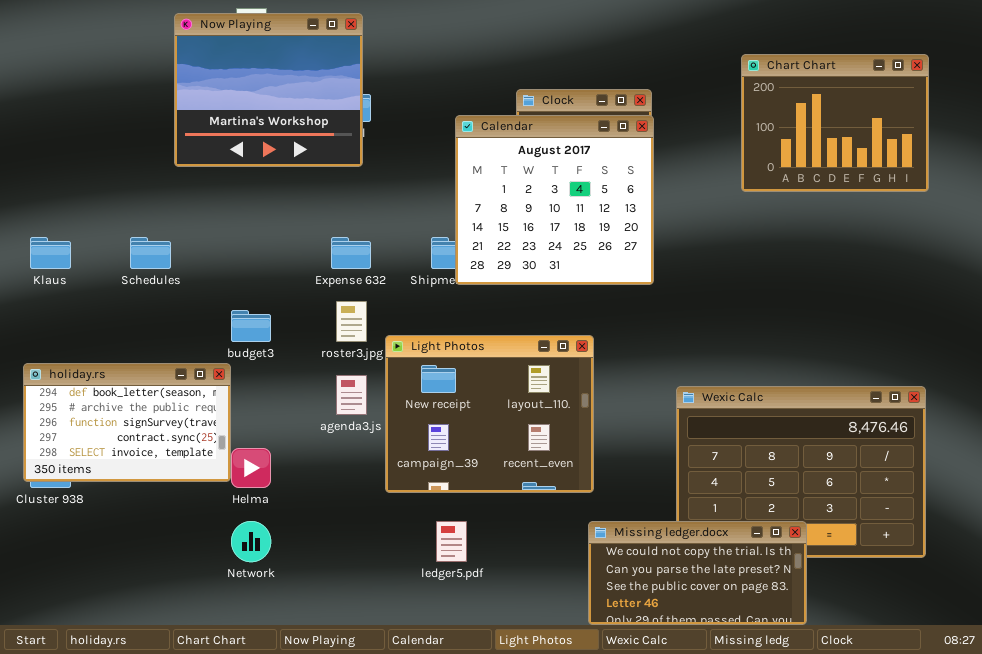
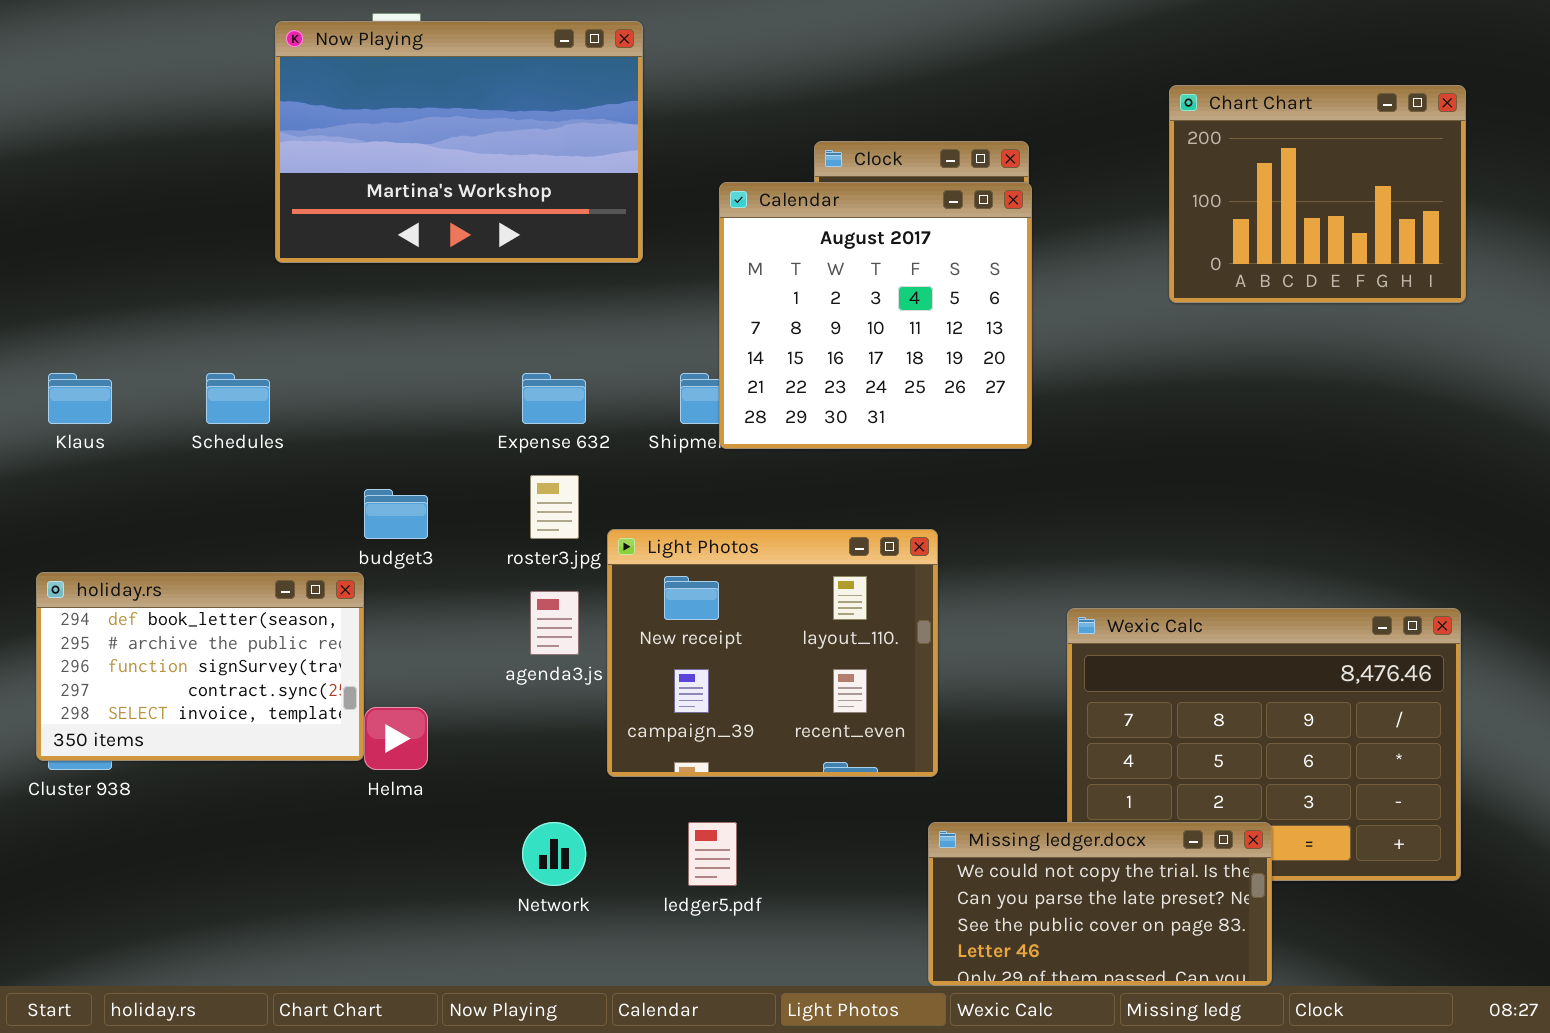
Now Playing: [174,13,363,167] -> [275,21,643,263], resized
Network: [231,521,271,562] -> [522,822,586,886], moved

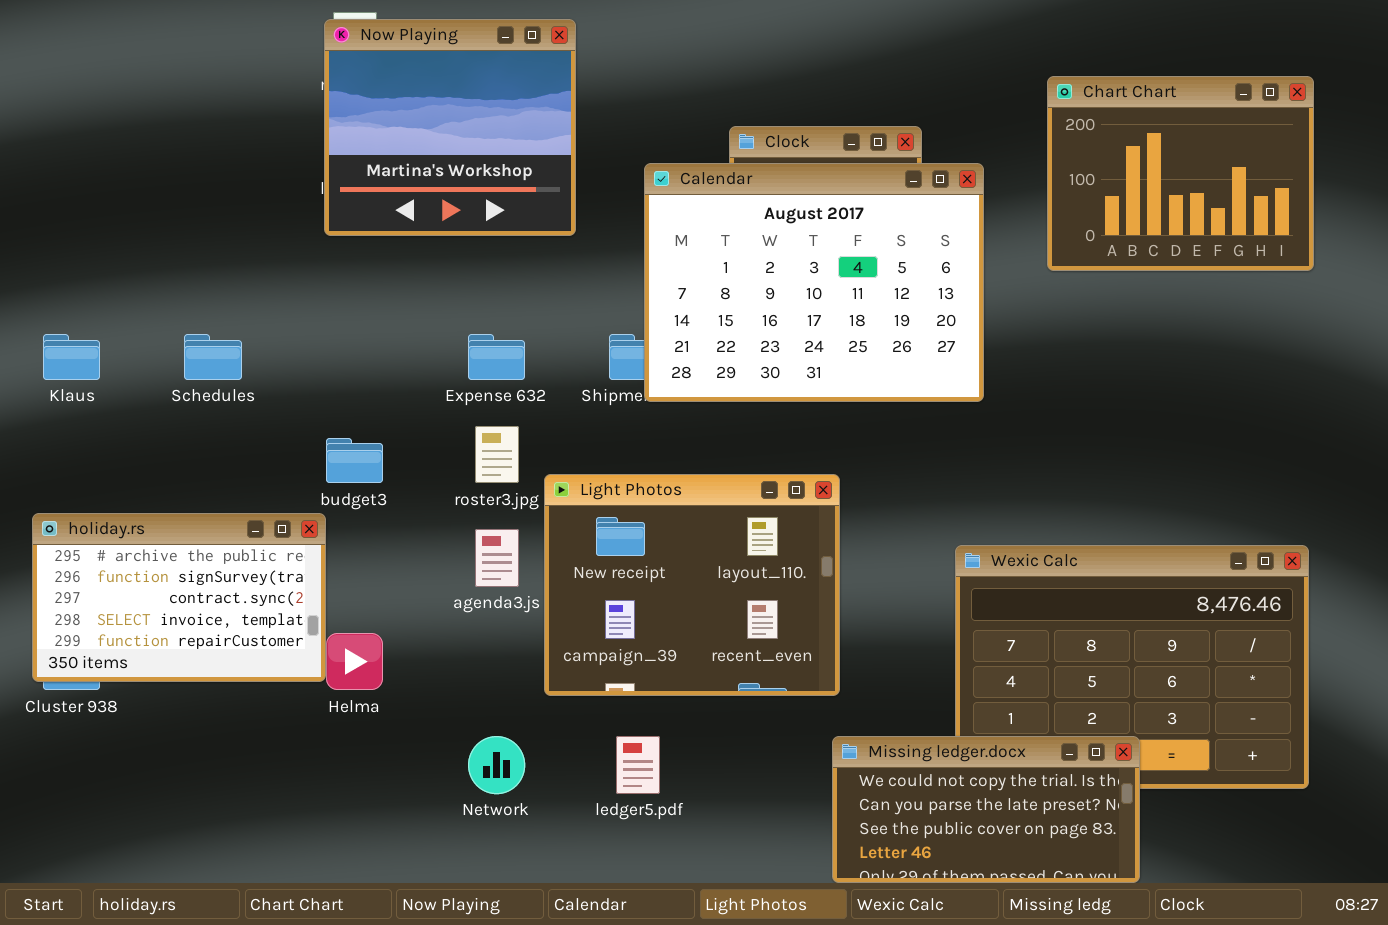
Now Playing: [275,21,643,263] -> [324,19,576,236], resized
Calendar: [719,182,1032,449] -> [644,163,984,402], resized
holiday.rs: [36,572,364,761] -> [32,513,326,682], scrolled down 1 row

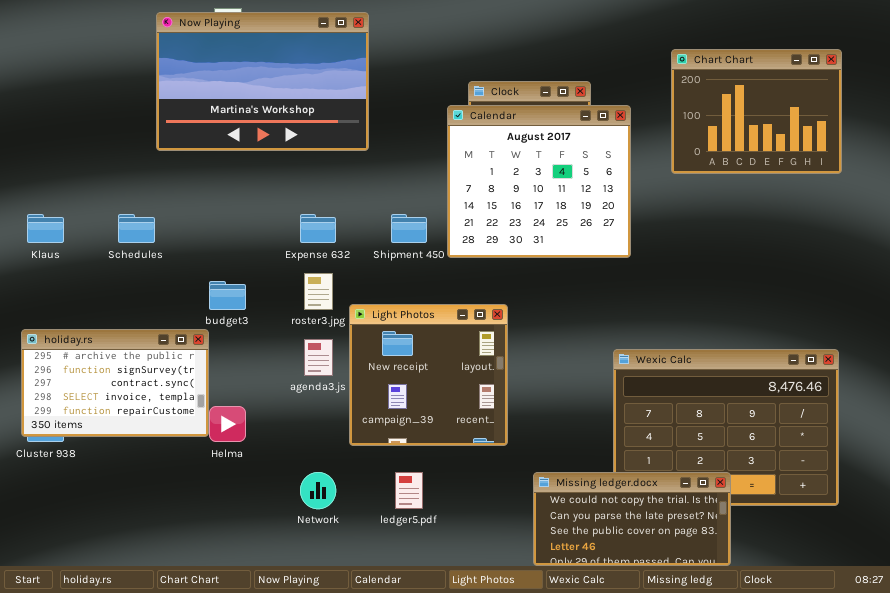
Now Playing: [324,19,576,236] -> [156,12,369,151], resized
Calendar: [644,163,984,402] -> [447,105,631,258], resized
Light Photos: [544,474,840,696] -> [349,304,508,446], resized

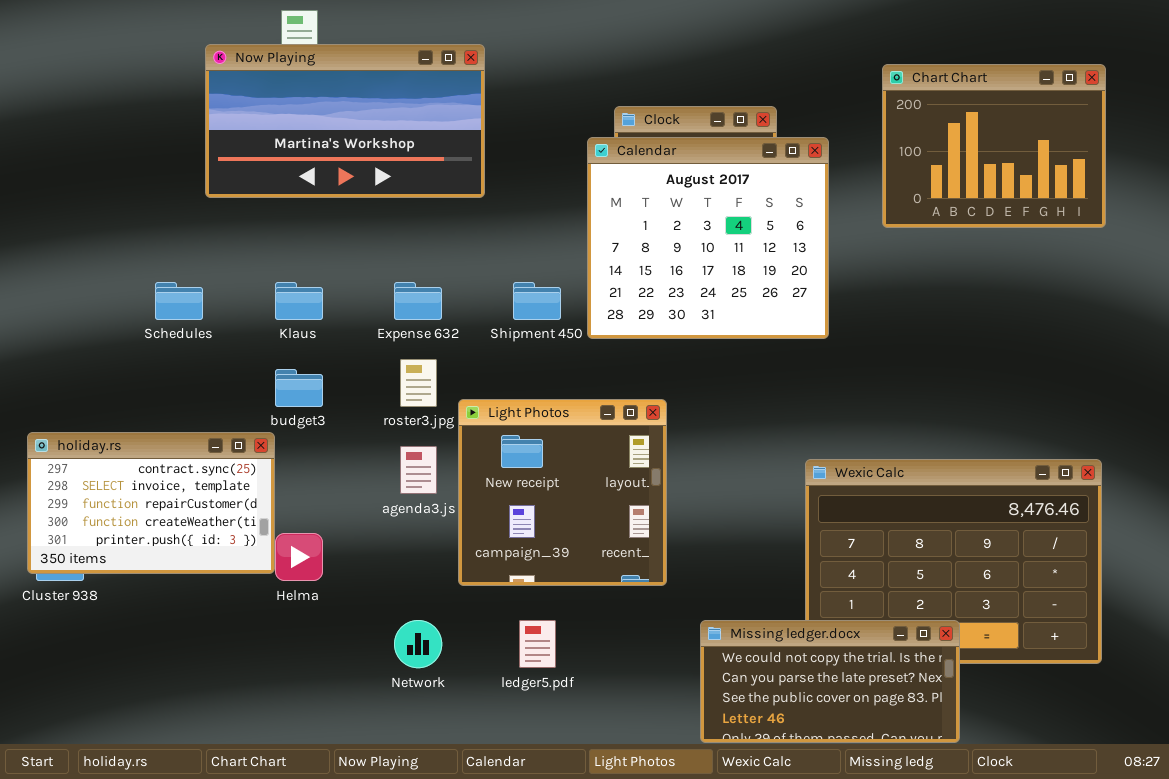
Now Playing: [156,12,369,151] -> [205,44,485,198], resized
Klaus: [27,214,64,243] -> [275,282,323,320], moved
holiday.rs: [21,329,209,437] -> [27,432,275,574], scrolled down 2 rows

